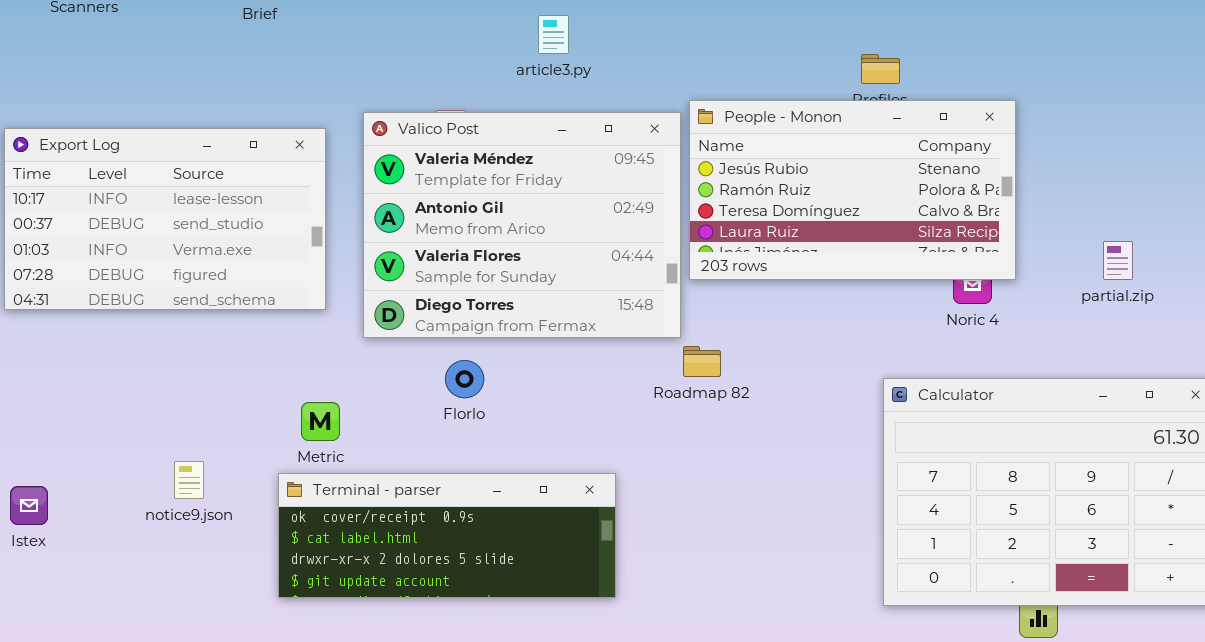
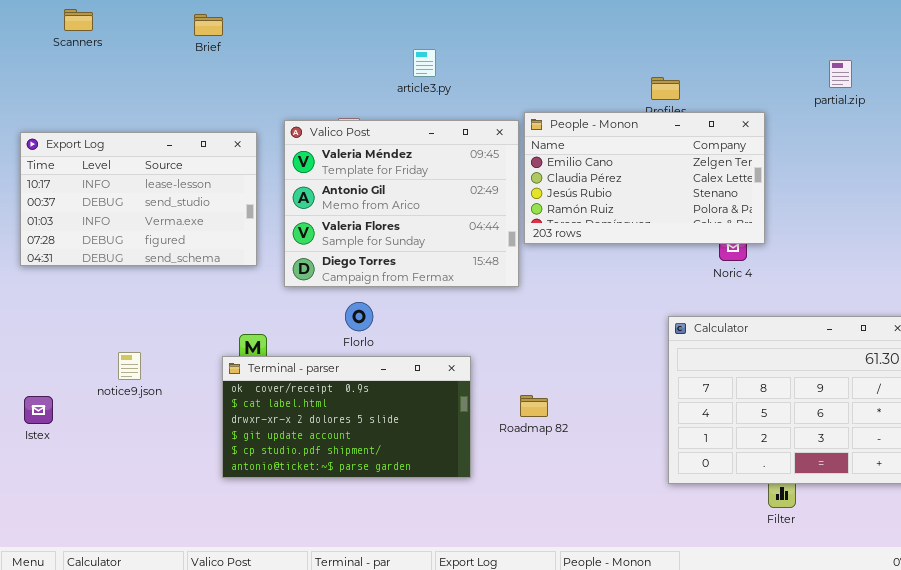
People - Monon: [689,100,1016,280] -> [524,112,765,244], scrolled up 2 rows
partial.zip: [1103,241,1133,280] -> [829,60,852,88], moved
Roadmap 82: [683,346,721,377] -> [520,395,548,417], moved
notice9.json: [174,461,204,499] -> [118,352,141,380], moved
Terminal - parser: [278,473,616,598] -> [222,356,471,478], resized

